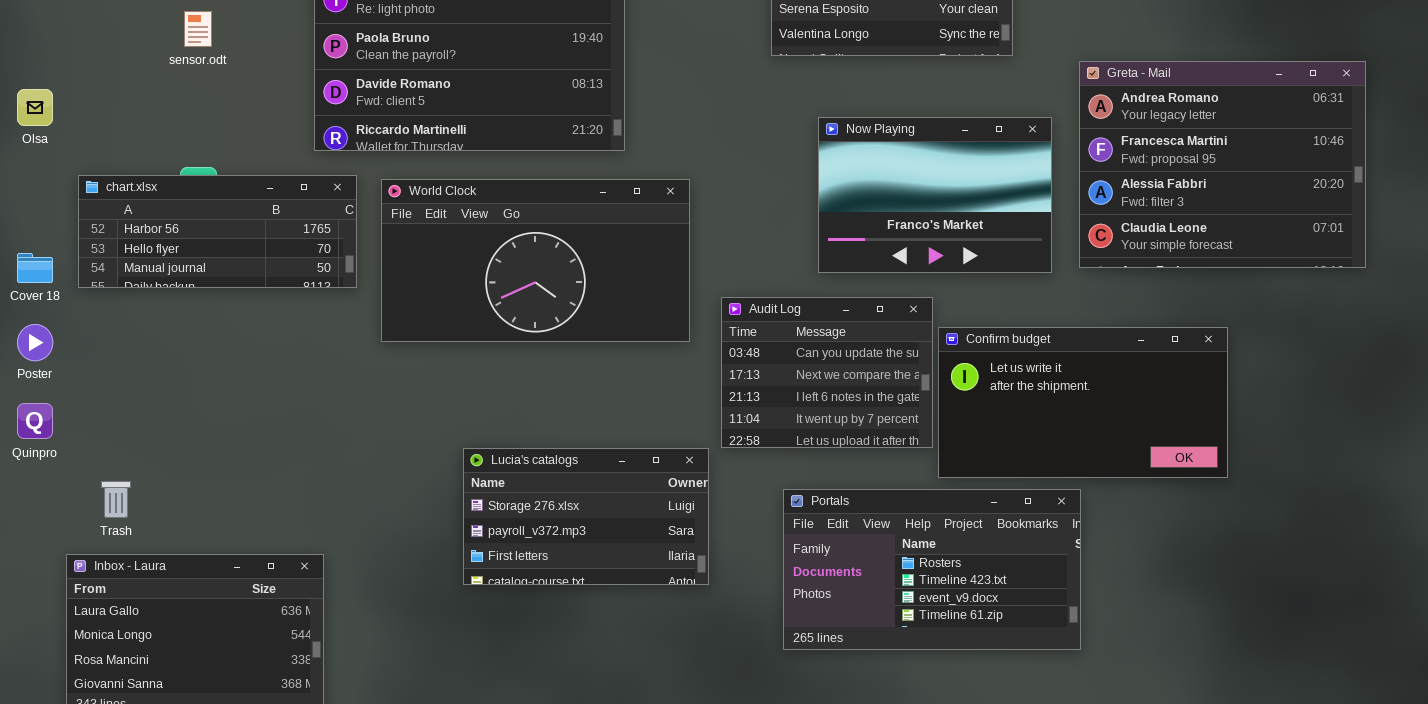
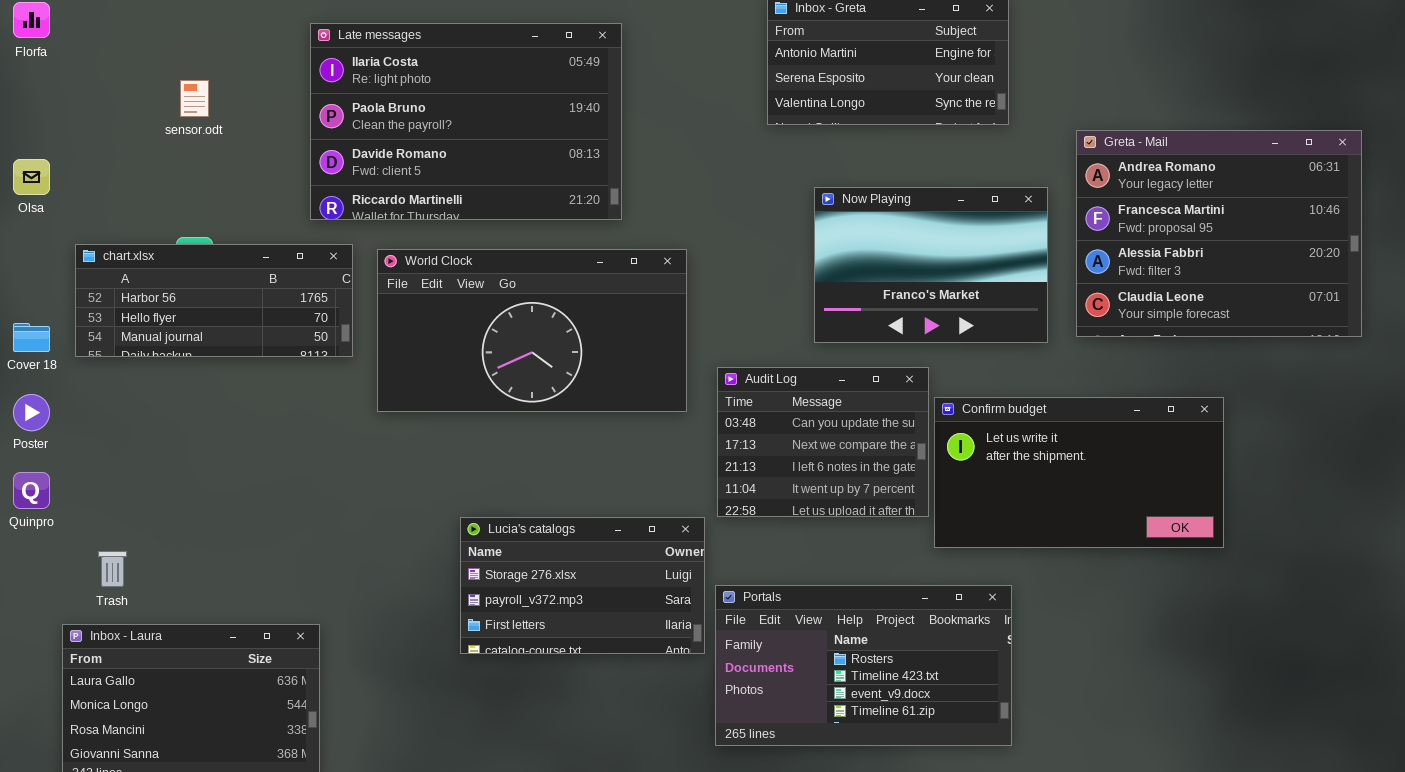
Portals: [783,489,1081,650] -> [715,585,1012,746], moved

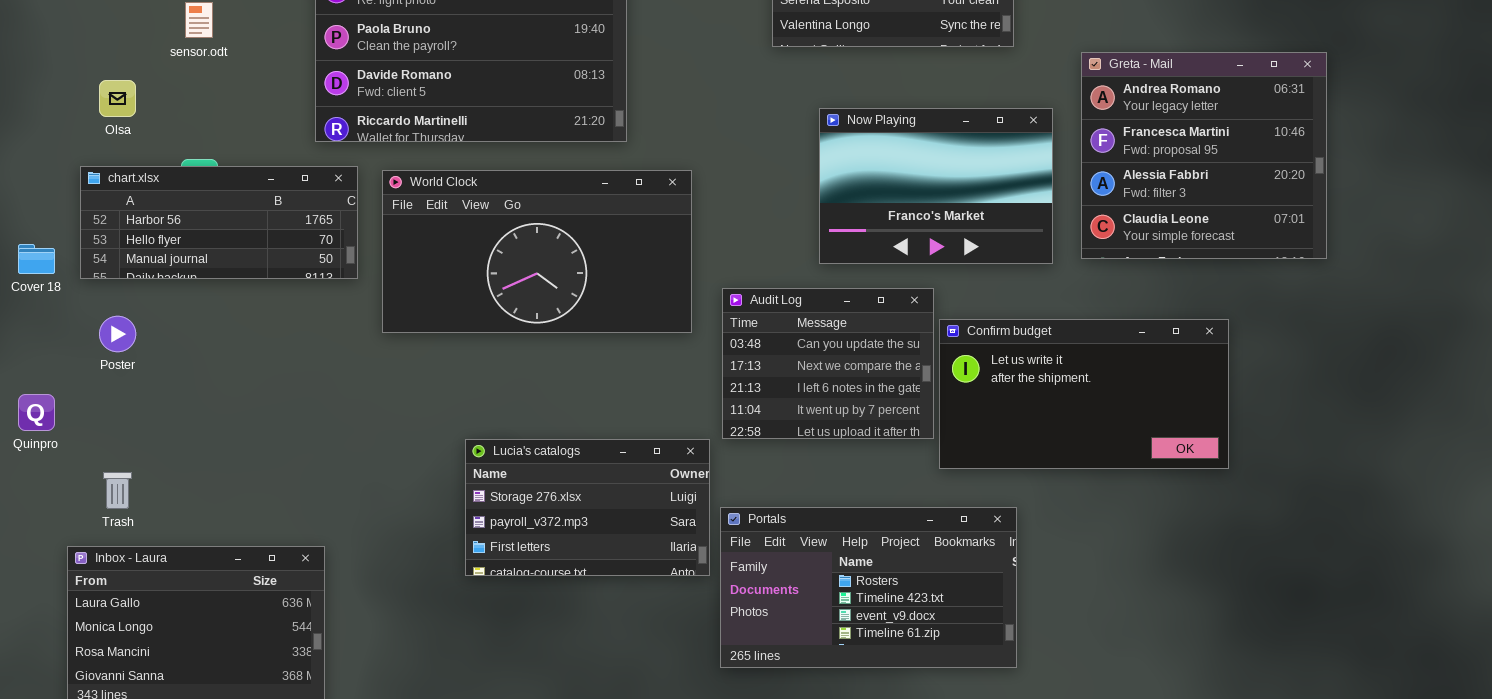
Greta - Mail: [1076,130,1362,337] -> [1081,52,1327,259], resized
Olsa: [13,159,50,195] -> [99,80,136,117], moved
Poster: [13,394,50,431] -> [99,316,136,352], moved

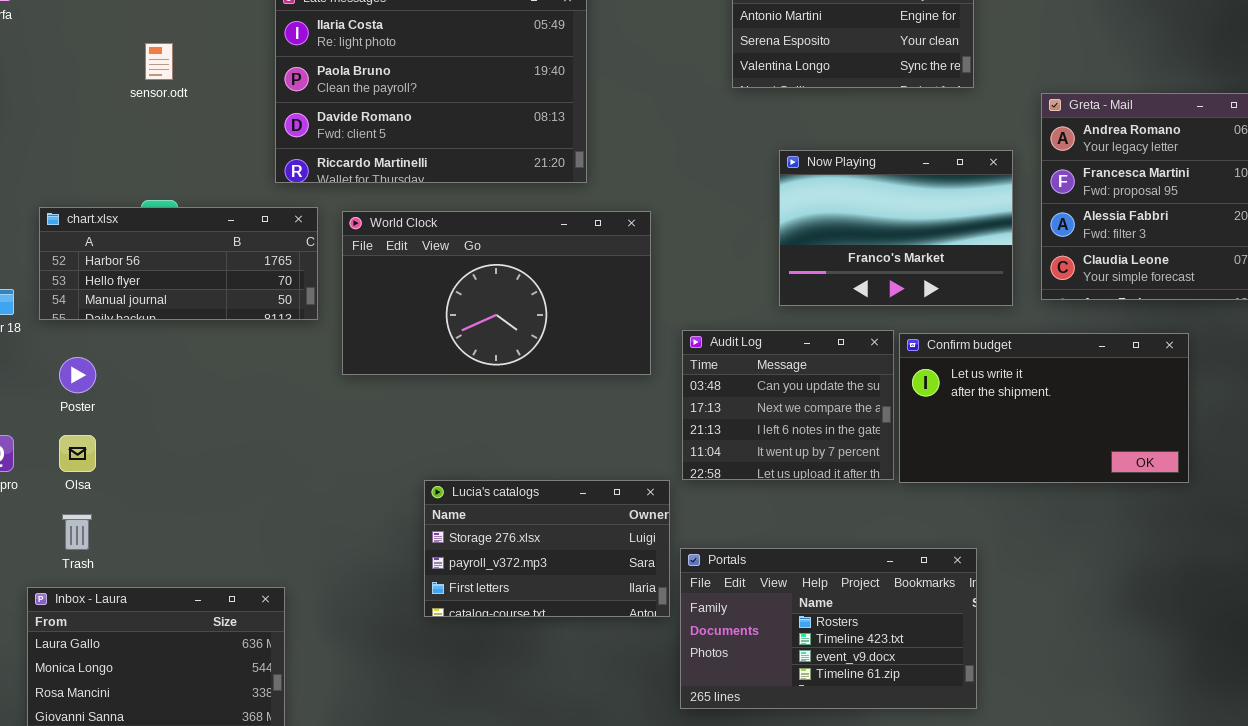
Olsa: [99,80,136,117] -> [59,435,96,472], moved
Confirm budget: [939,319,1229,469] -> [899,333,1189,483], moved

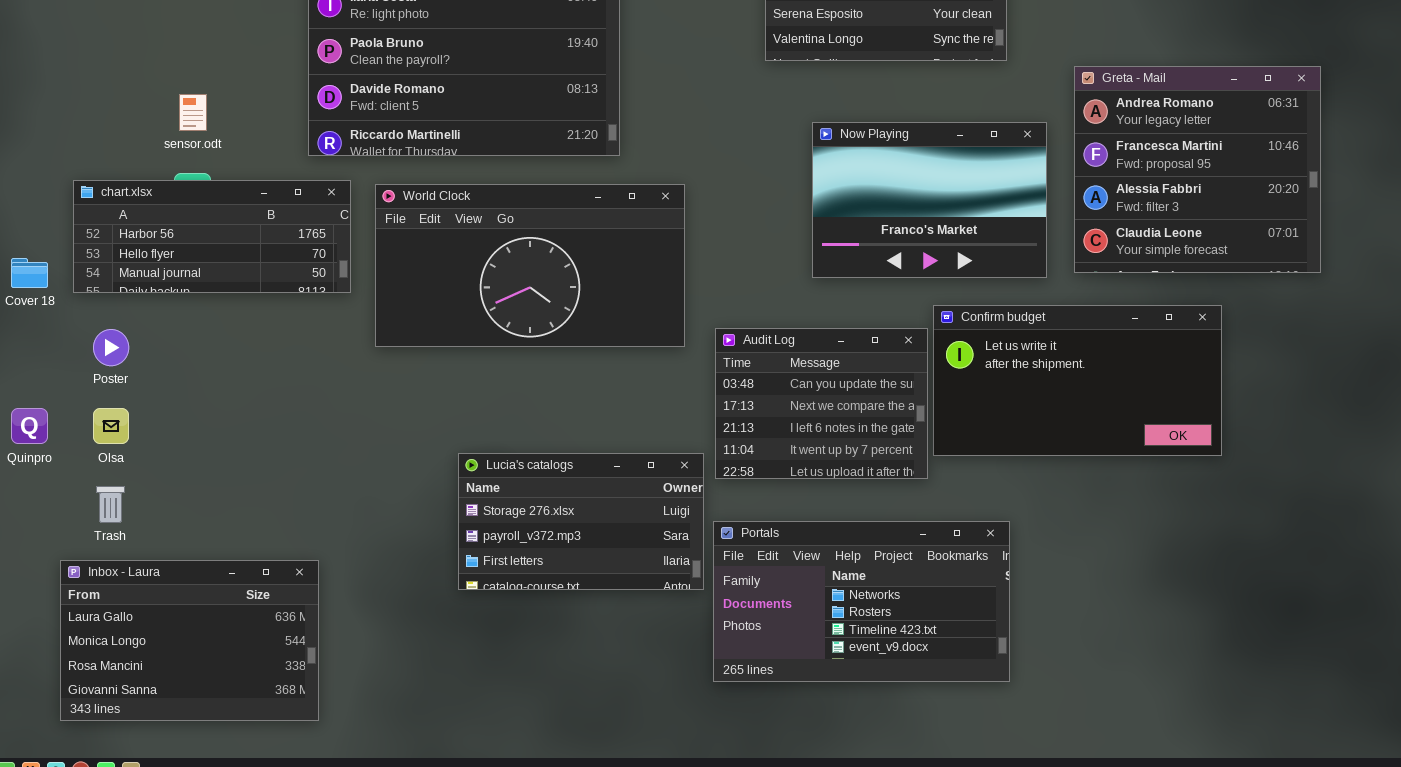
sensor.odt: [145,43,173,80] -> [179,94,207,131], moved
Audit Log: [682,330,894,480] -> [715,328,928,479], moved
Portals: [680,548,977,709] -> [713,521,1010,682], scrolled up 1 row

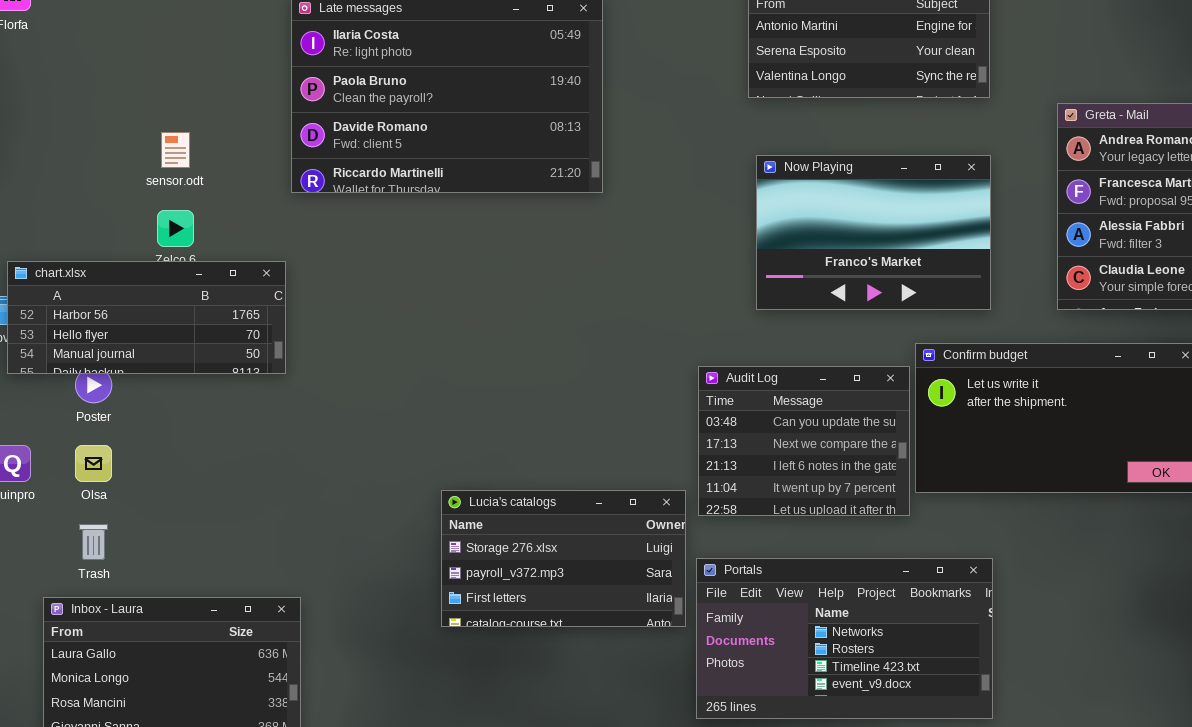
Now Playing: [812,122,1047,278] -> [756,155,991,310], moved
chart.xlsx: [73,180,351,293] -> [7,261,286,374], moved
World Clock: [375,184,685,347] -> none, closed

